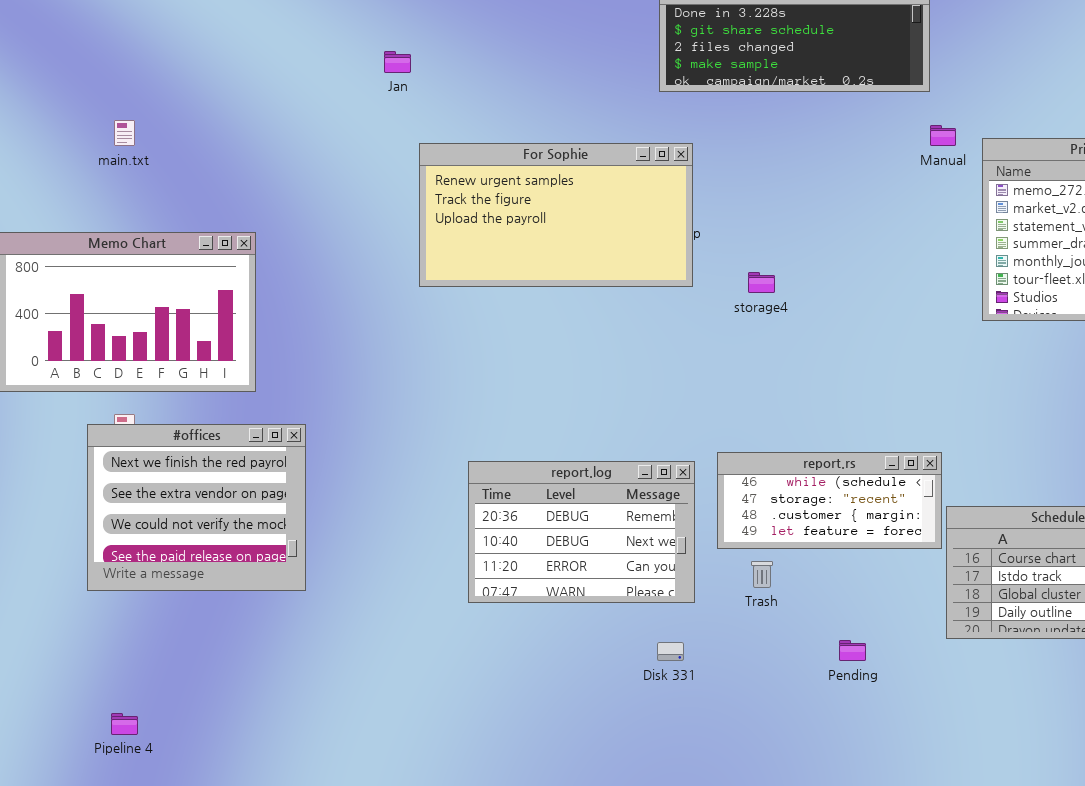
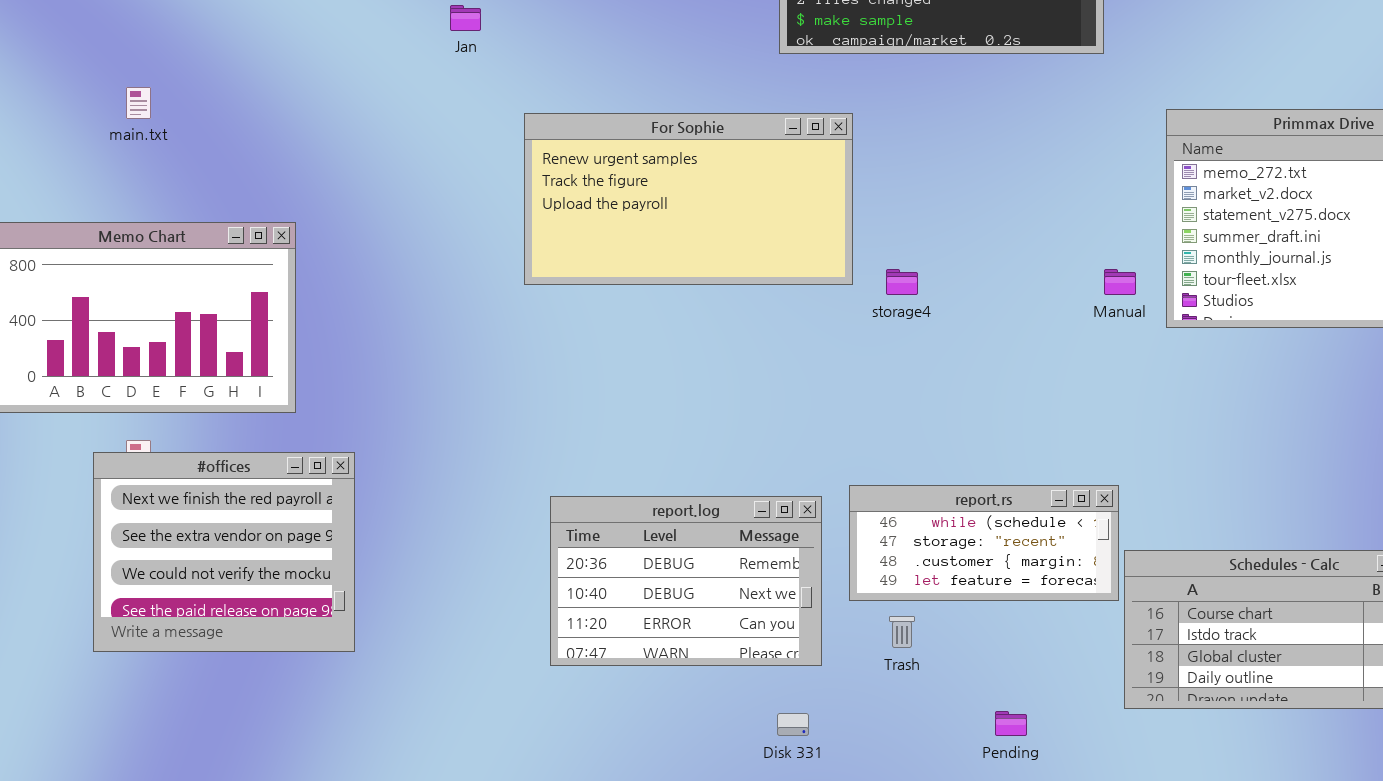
Manual: [930,125,956,146] -> [1104,269,1136,295], moved
For Sophie: [419,143,693,287] -> [524,113,853,285], moved

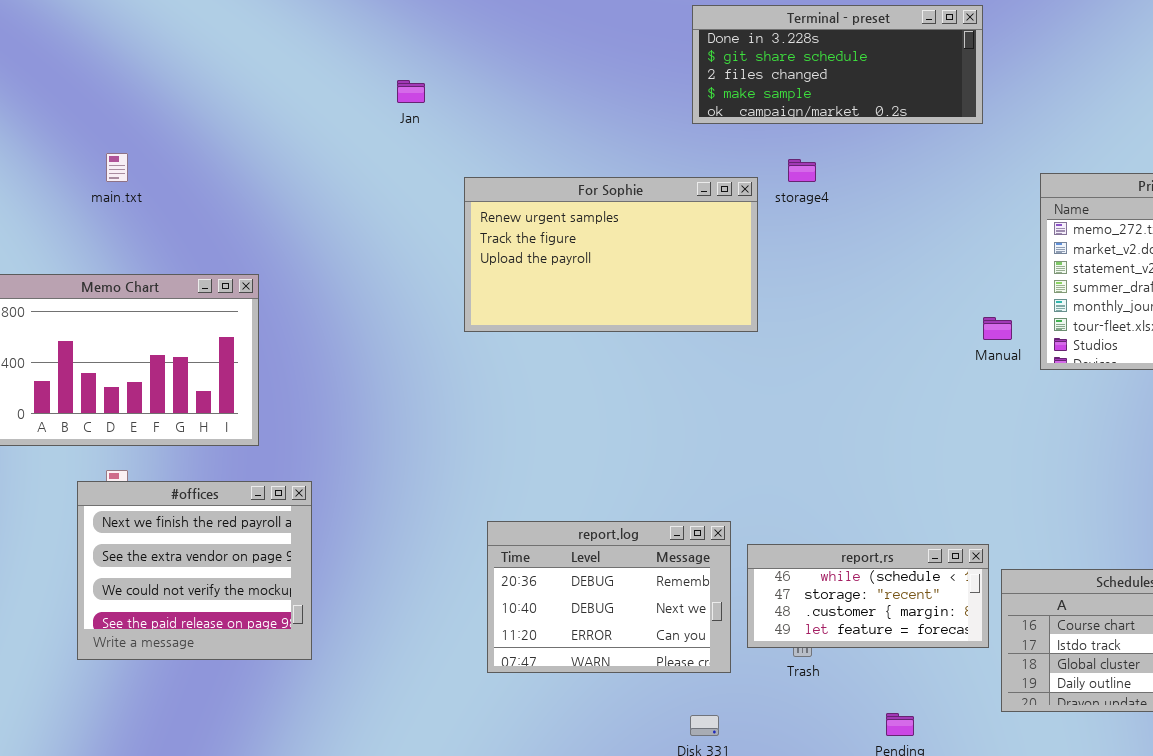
storage4: [886,269,918,295] -> [788,159,816,182], moved
report.rs: [849,485,1119,601] -> [747,544,989,648], moved

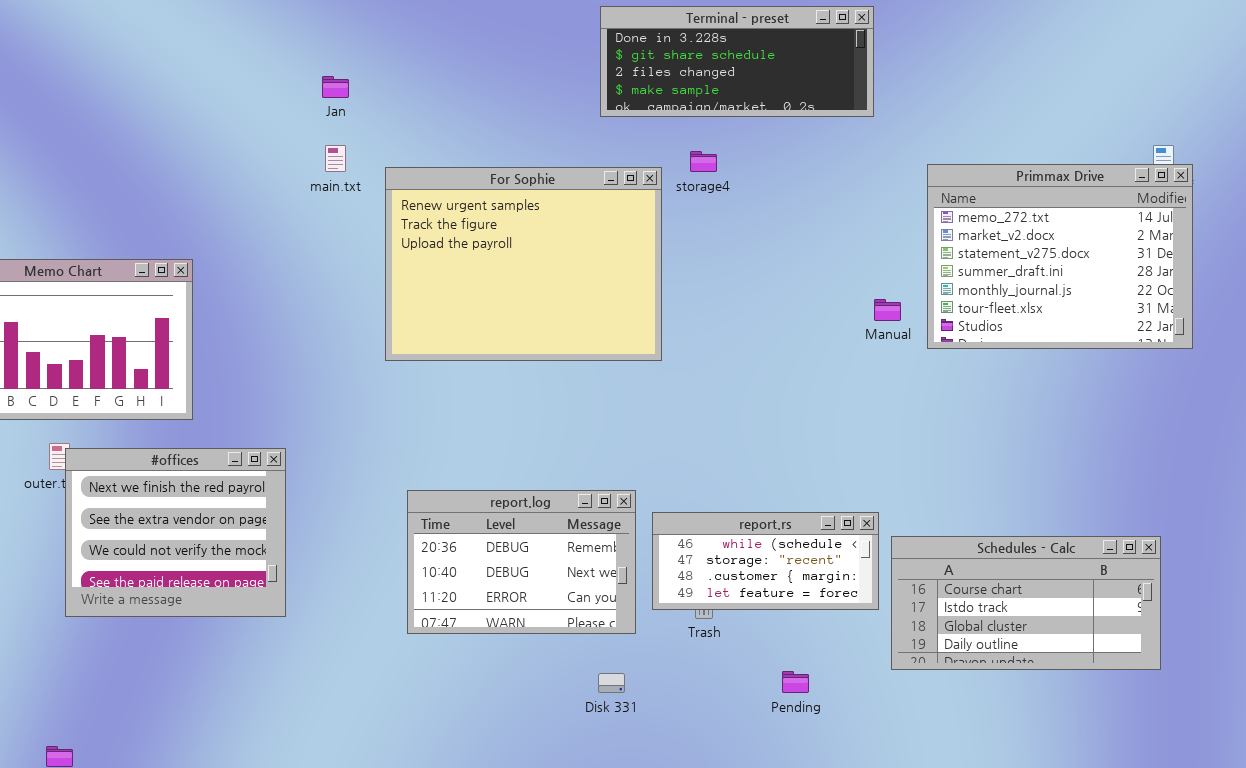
main.txt: [106,153,128,182] -> [325,145,346,172], moved
For Sophie: [464,177,758,332] -> [385,167,662,361], resized
#offices: [77,481,312,660] -> [65,448,286,617], moved

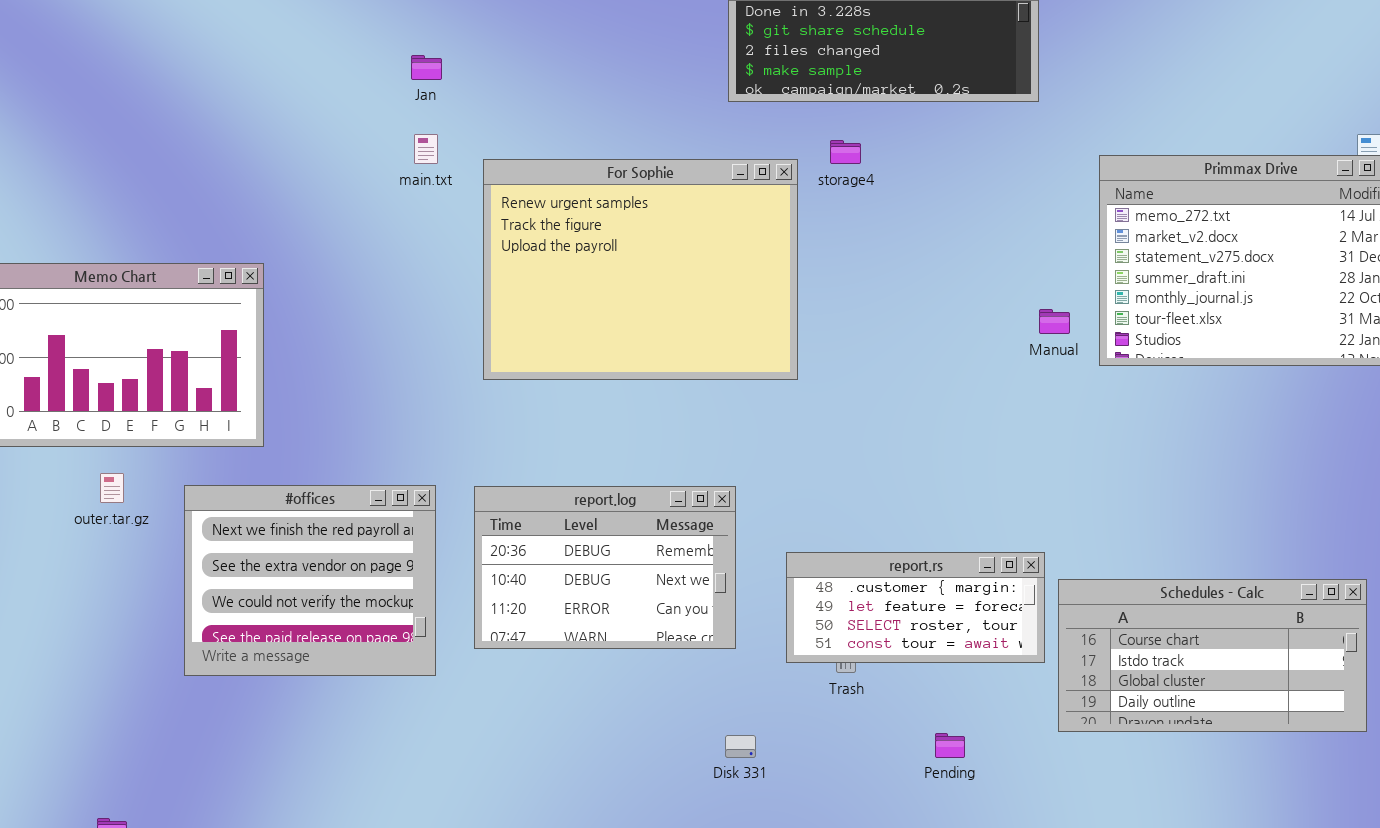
#offices: [65,448,286,617] -> [184,485,436,676], moved
report.log: [407,490,636,634] -> [474,486,736,649], moved
report.rs: [652,512,879,610] -> [786,552,1045,663], scrolled down 2 rows

